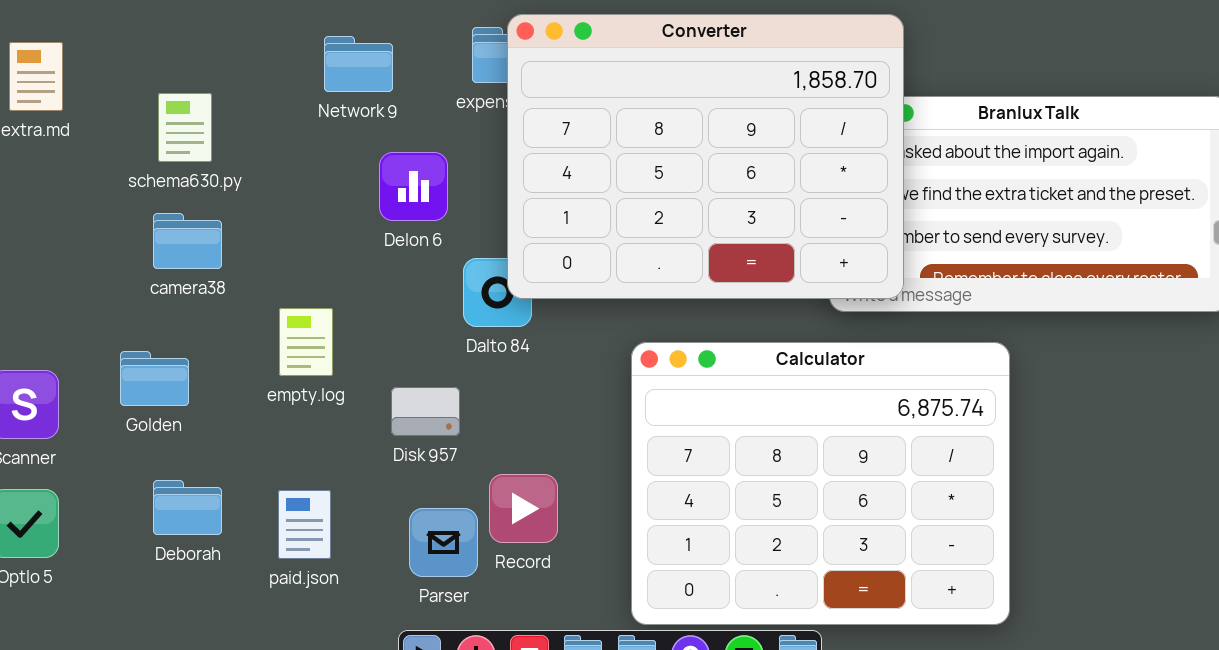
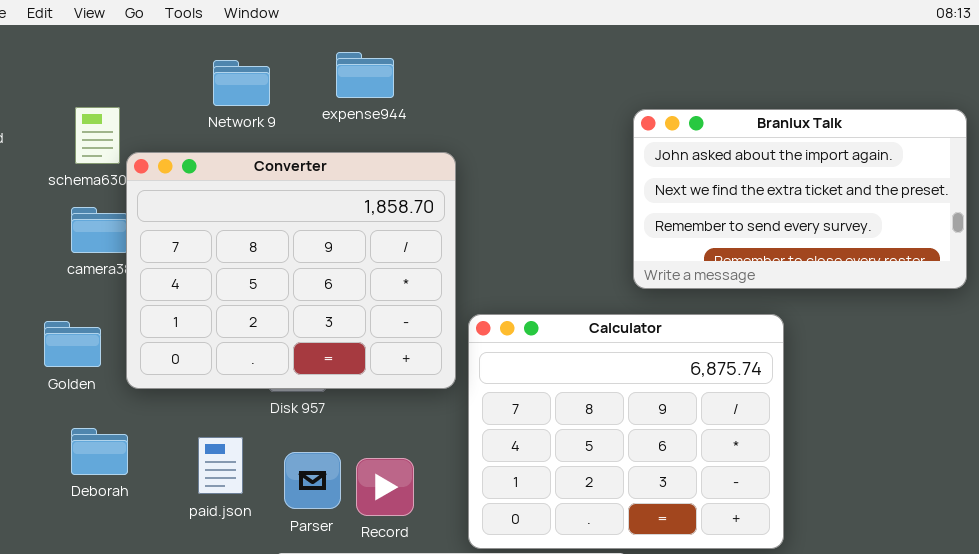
Converter: [507,14,904,299] -> [126,152,456,389], moved
Record: [489,474,558,543] -> [356,458,414,516], moved
paid.json: [278,490,331,559] -> [198,437,243,494], moved

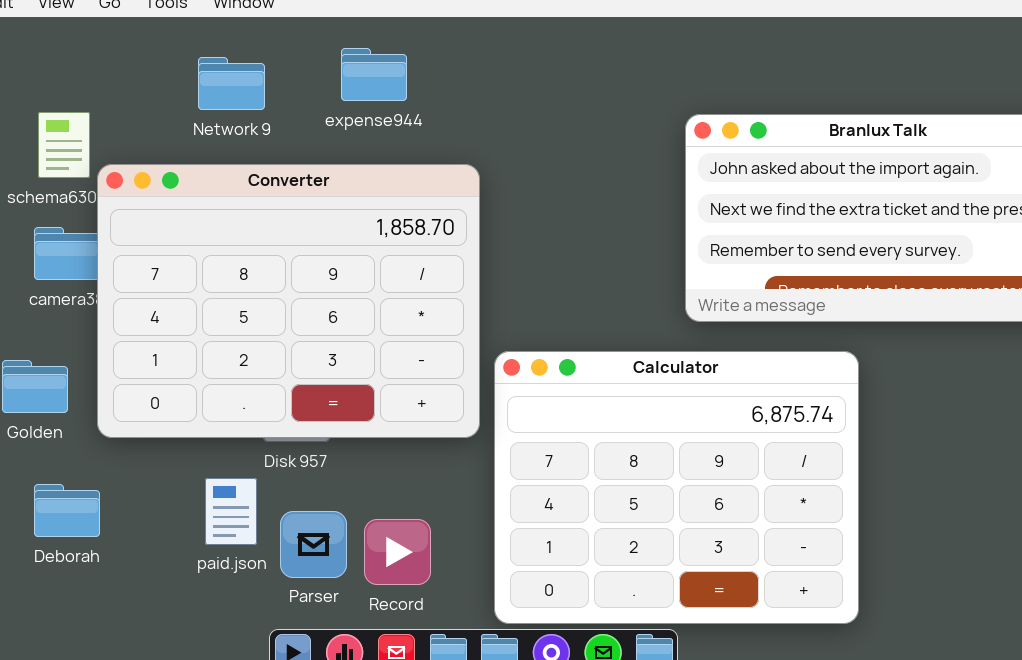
paid.json: [198,437,243,494] -> [205,478,257,545], moved

